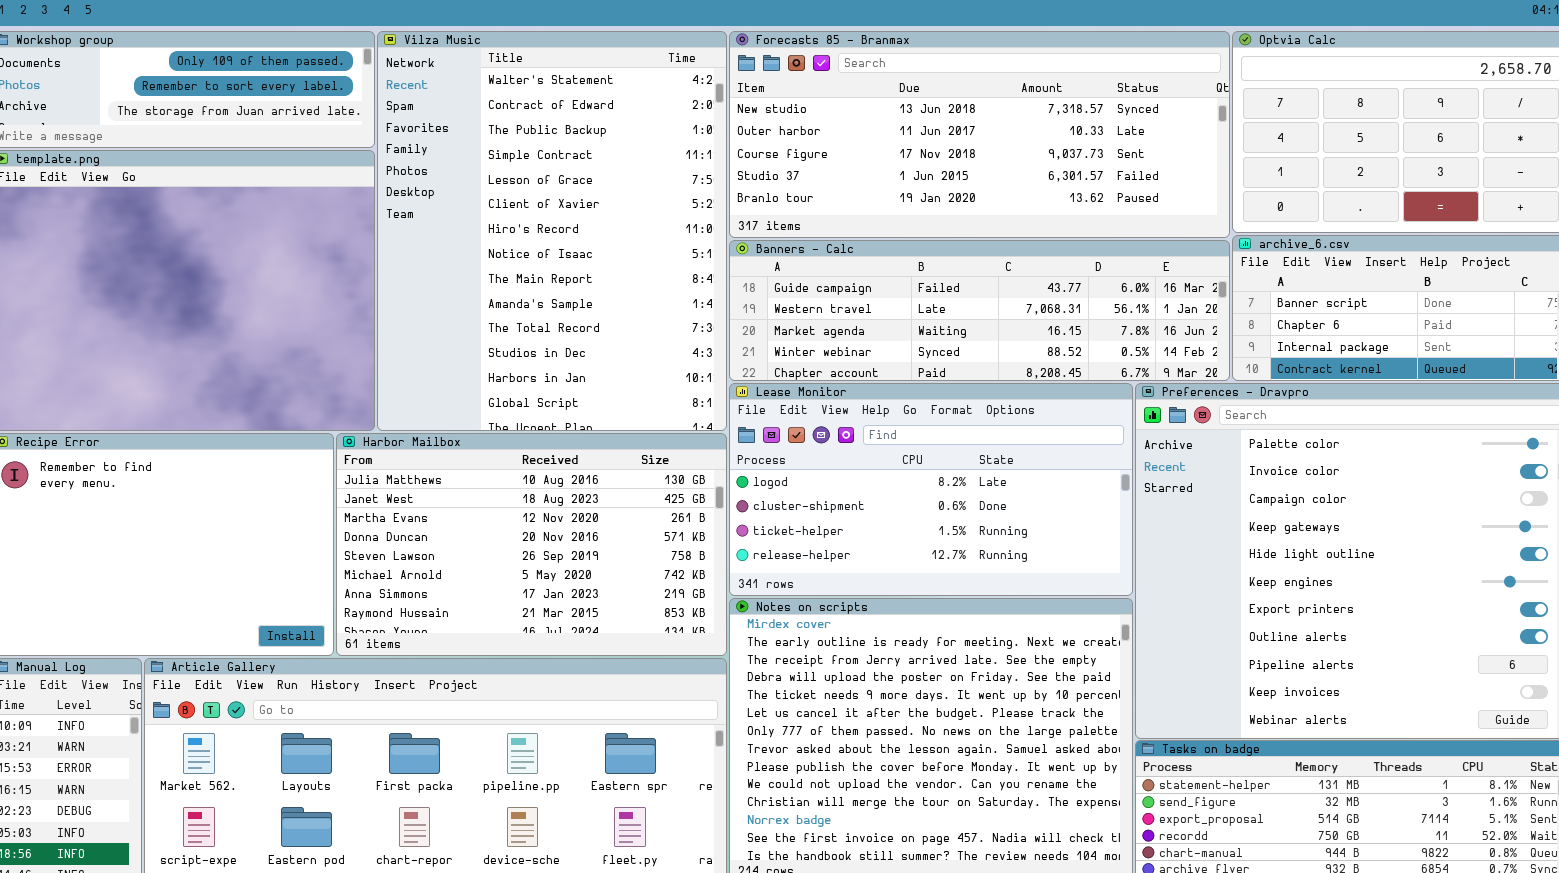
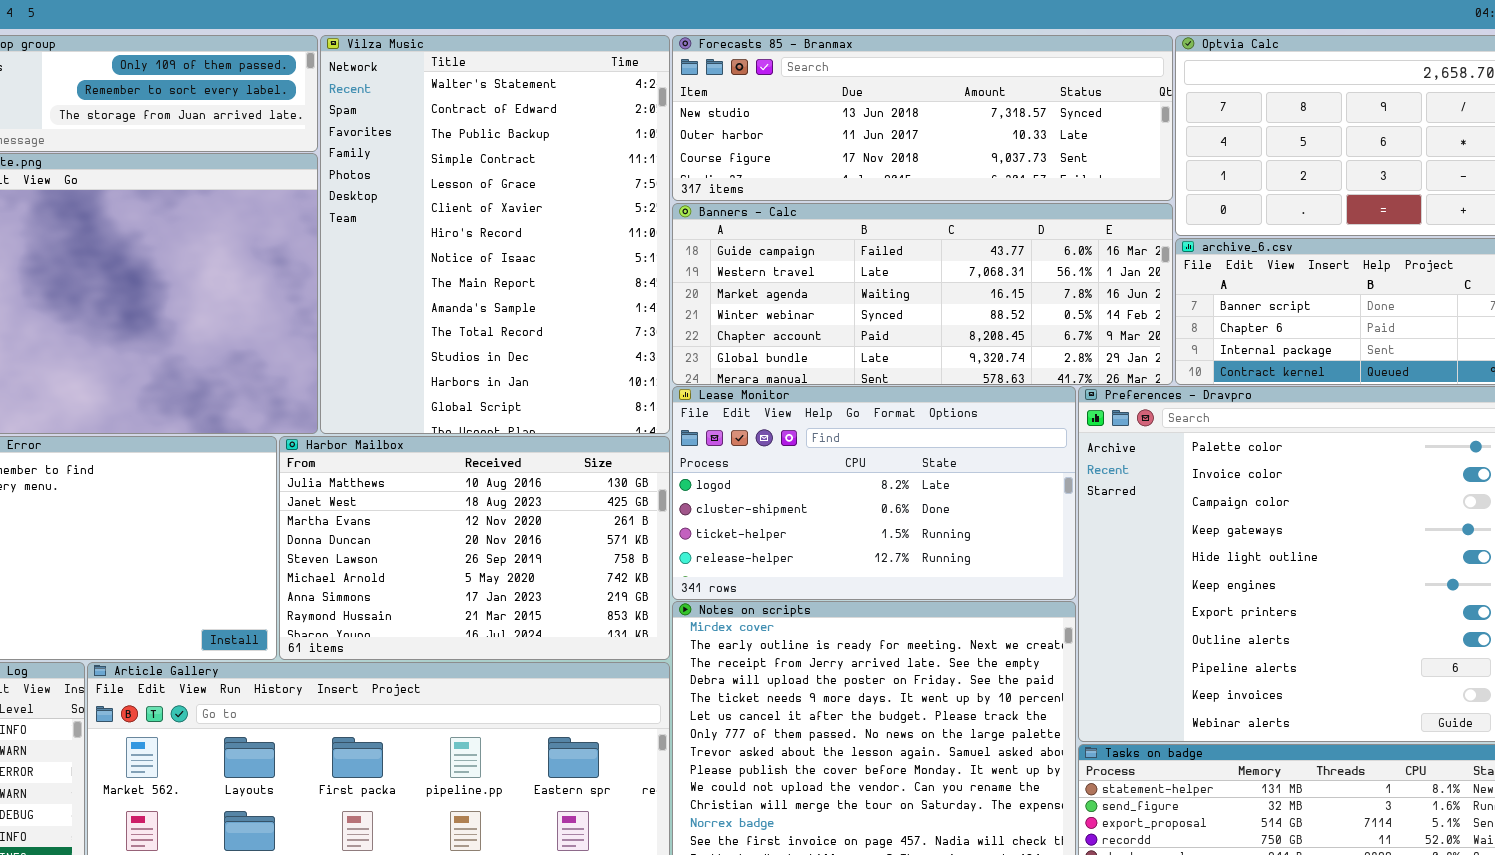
Forecasts 85 - Branmax: [729,31,1230,238] -> [672,35,1173,201], resized
Banners - Calc: [729,240,1230,381] -> [672,203,1173,385], resized

